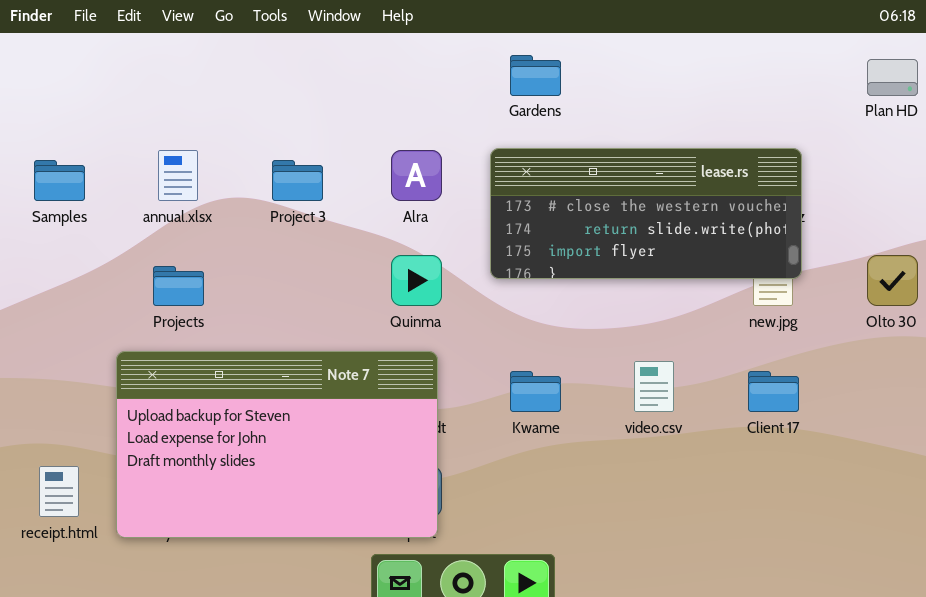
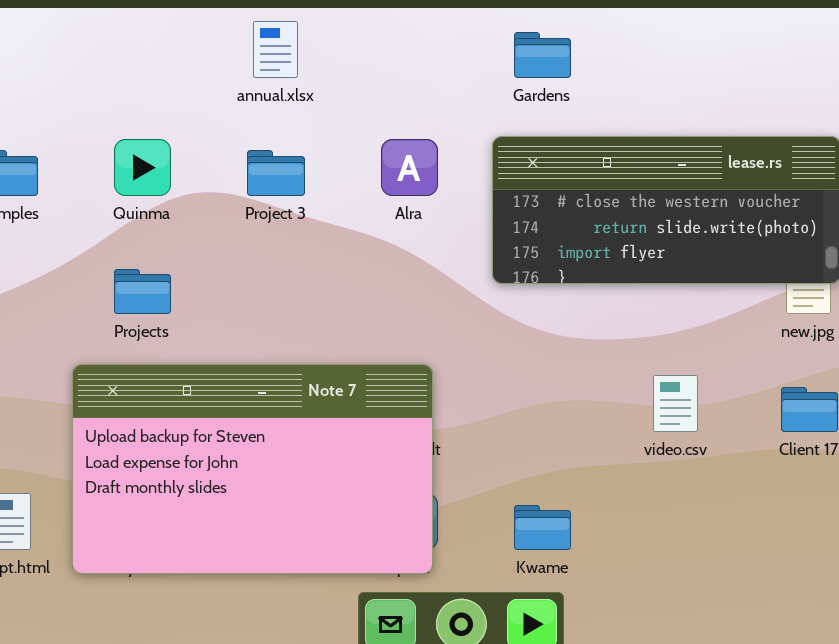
annual.xlsx: [158,150,198,201] -> [253,21,298,78], moved
Quinma: [391,255,442,306] -> [114,139,171,196], moved
Kwame: [510,371,561,412] -> [514,505,571,550], moved

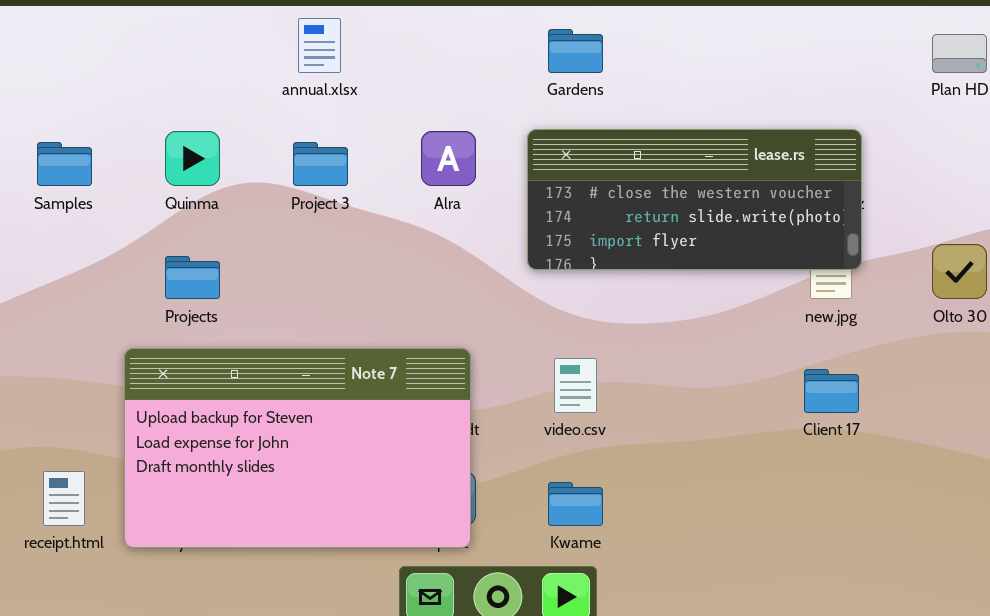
video.csv: [653,375,698,432] -> [554,358,597,413], moved

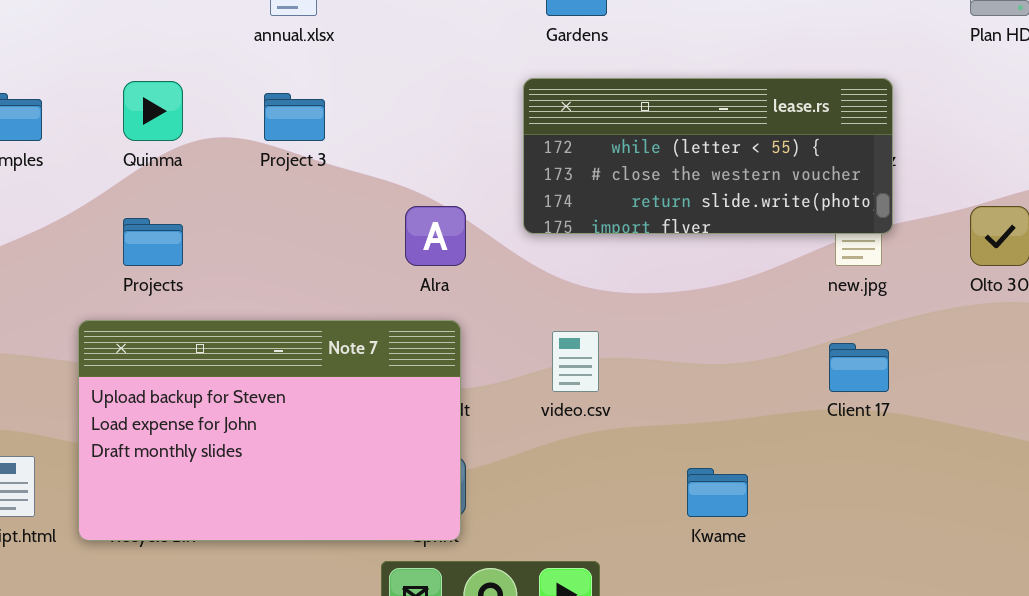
lease.rs: [527,129,862,270] -> [523,78,893,234], scrolled up 1 row
Alra: [421,131,476,186] -> [405,206,466,266], moved
Kwame: [548,482,603,526] -> [687,468,748,517], moved

